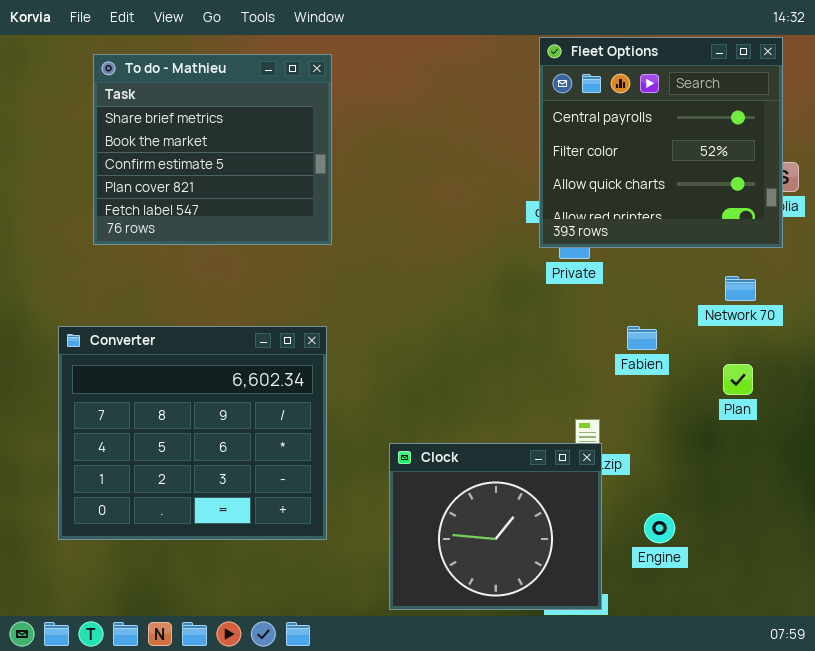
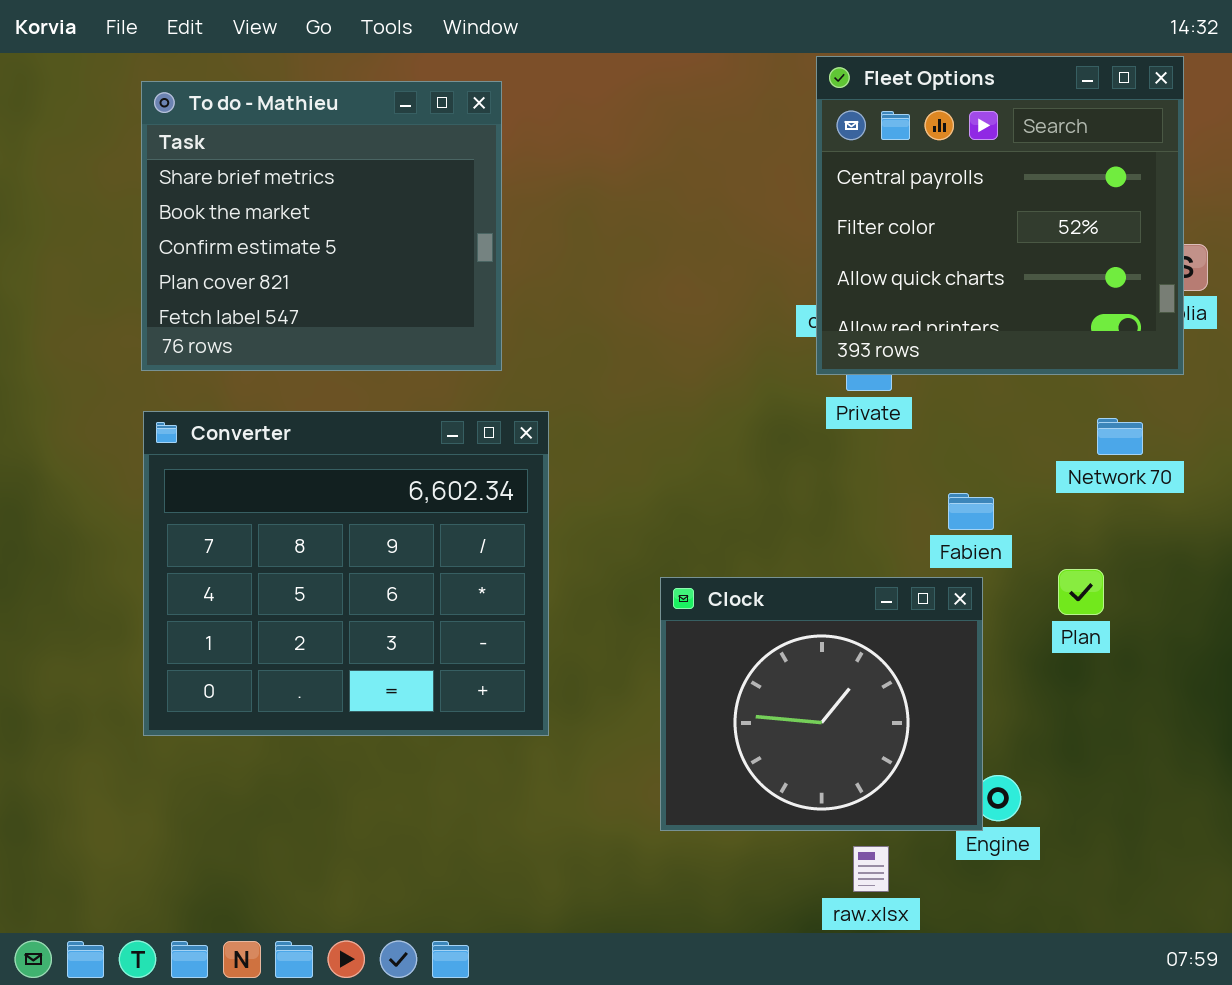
Converter: [58,326,327,540] -> [143,411,549,736], moved
Plan: [723,364,753,395] -> [1058,569,1104,615], moved
Clock: [389,443,602,610] -> [660,577,983,831], moved

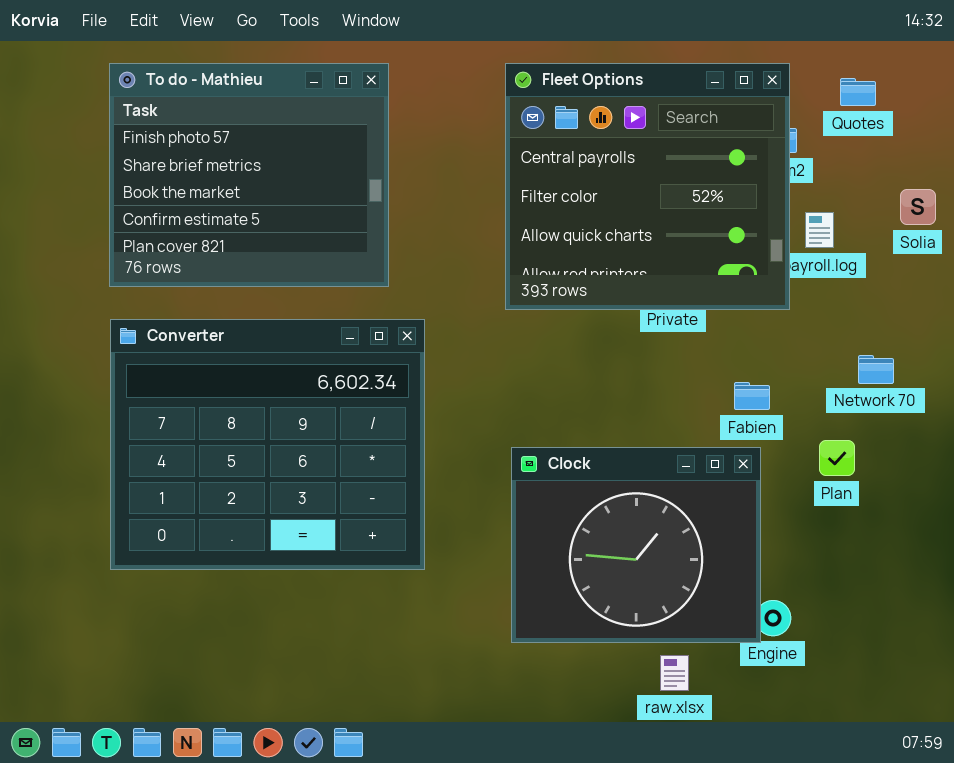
Fleet Options: [816,56,1184,375] -> [505,63,790,310], moved
To do - Mathieu: [141,81,502,371] -> [109,63,389,287], scrolled up 1 row
Network 70: [1097,418,1143,455] -> [858,355,894,384], moved

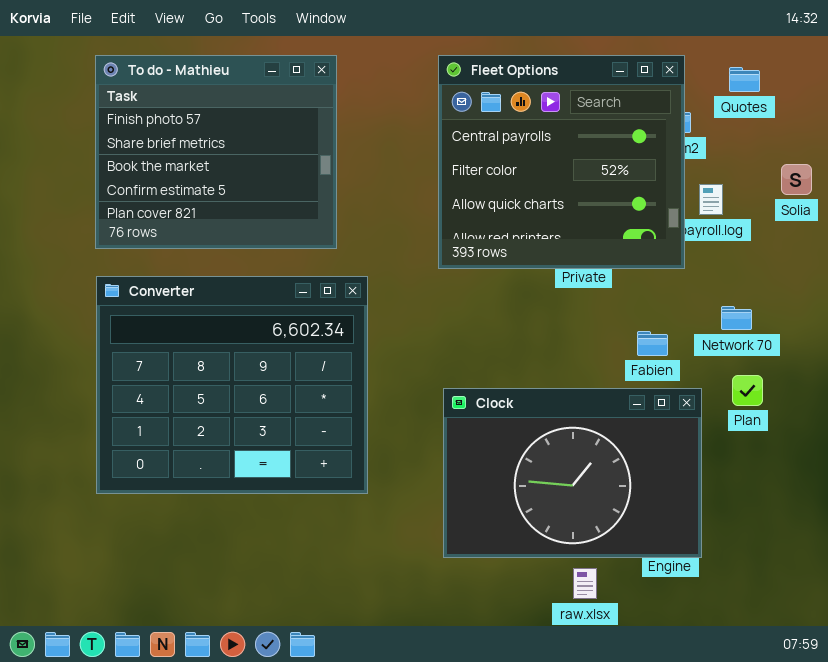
Network 70: [858,355,894,384] -> [721,306,752,330], moved
Plan: [819,440,855,476] -> [732,375,763,406], moved
Clock: [511,447,761,643] -> [443,388,702,558], resized

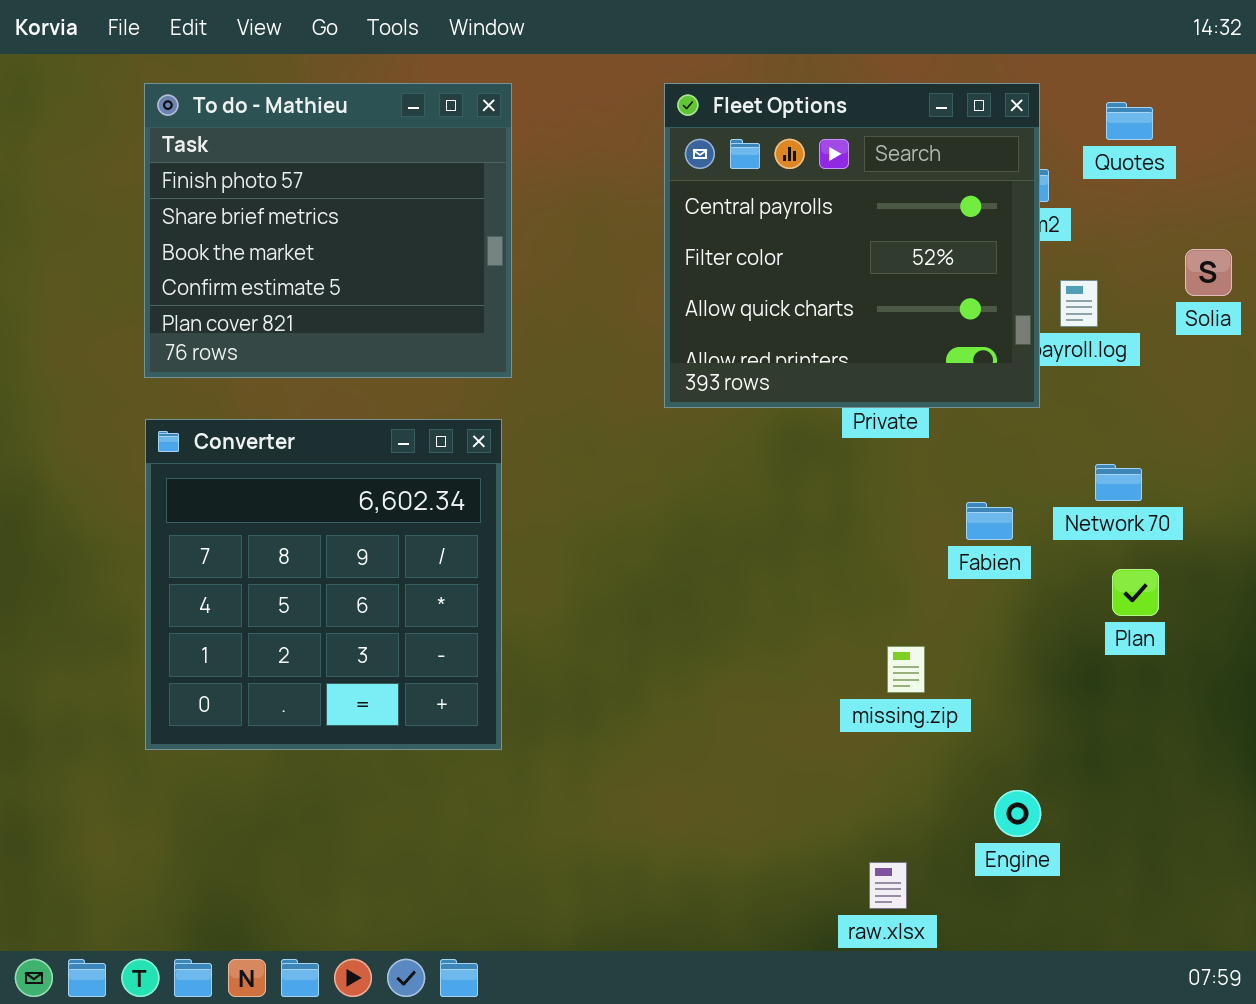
Converter: [96,276,368,494] -> [145,419,502,750], resized
Clock: [443,388,702,558] -> none, closed

